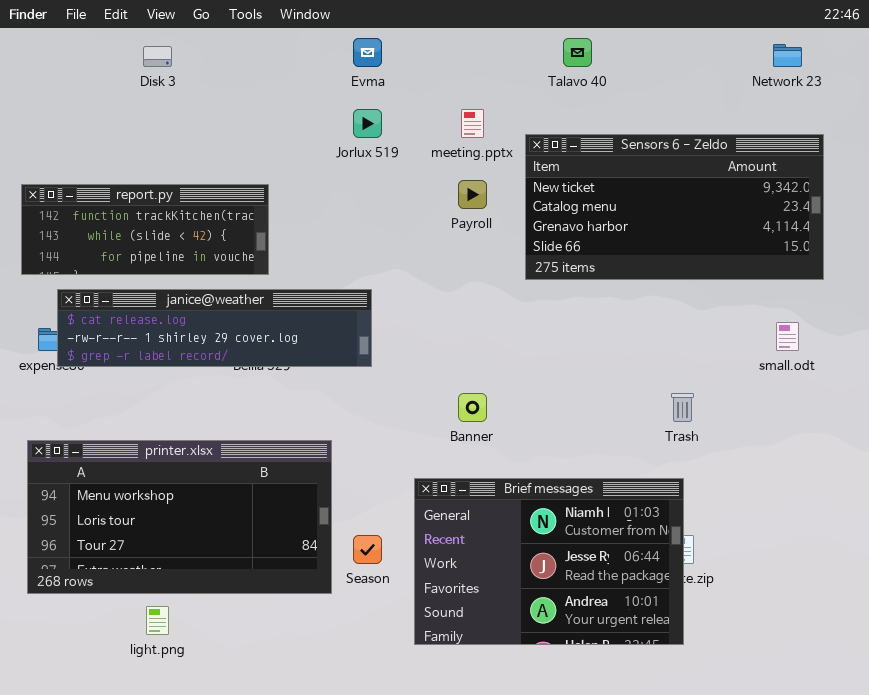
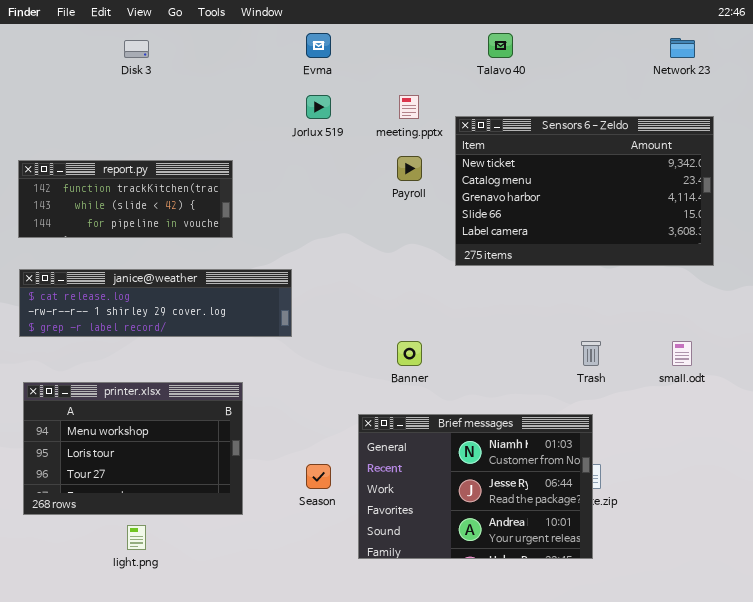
Sensors 6 - Zeldo: [525,134,824,280] -> [455,116,714,266], resized
janice@weather: [57,289,372,367] -> [19,269,292,337], moved
small.odt: [776,322,799,351] -> [672,341,692,366], moved
printer.xlsx: [27,440,332,594] -> [23,382,243,515], resized

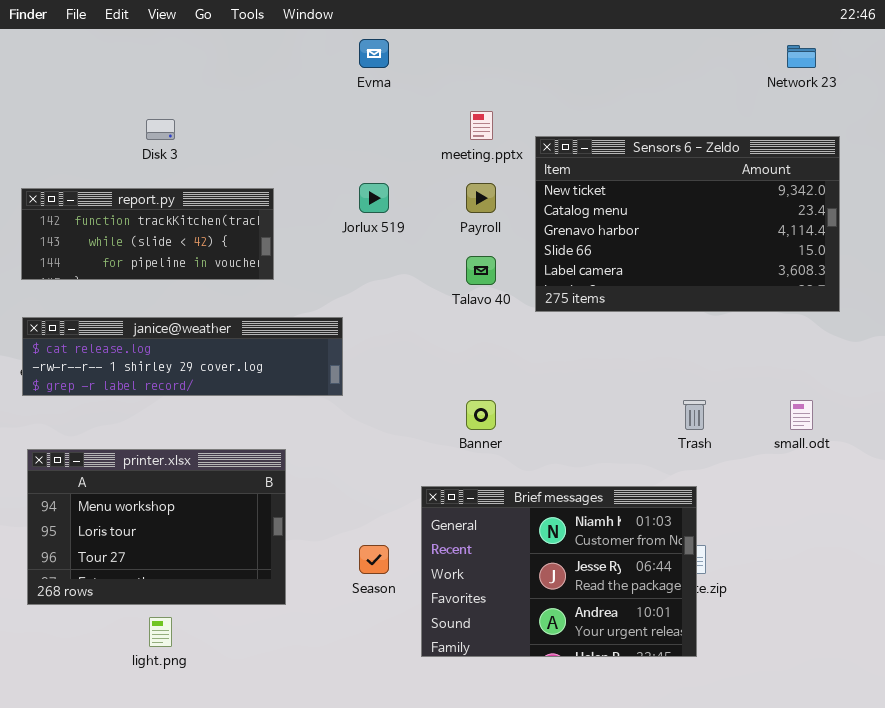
Talavo 40: [488,33,513,58] -> [466,256,496,285], moved
Disk 3: [124,40,149,58] -> [146,119,175,140], moved
Jorlux 519: [306,95,331,119] -> [359,183,389,213], moved

